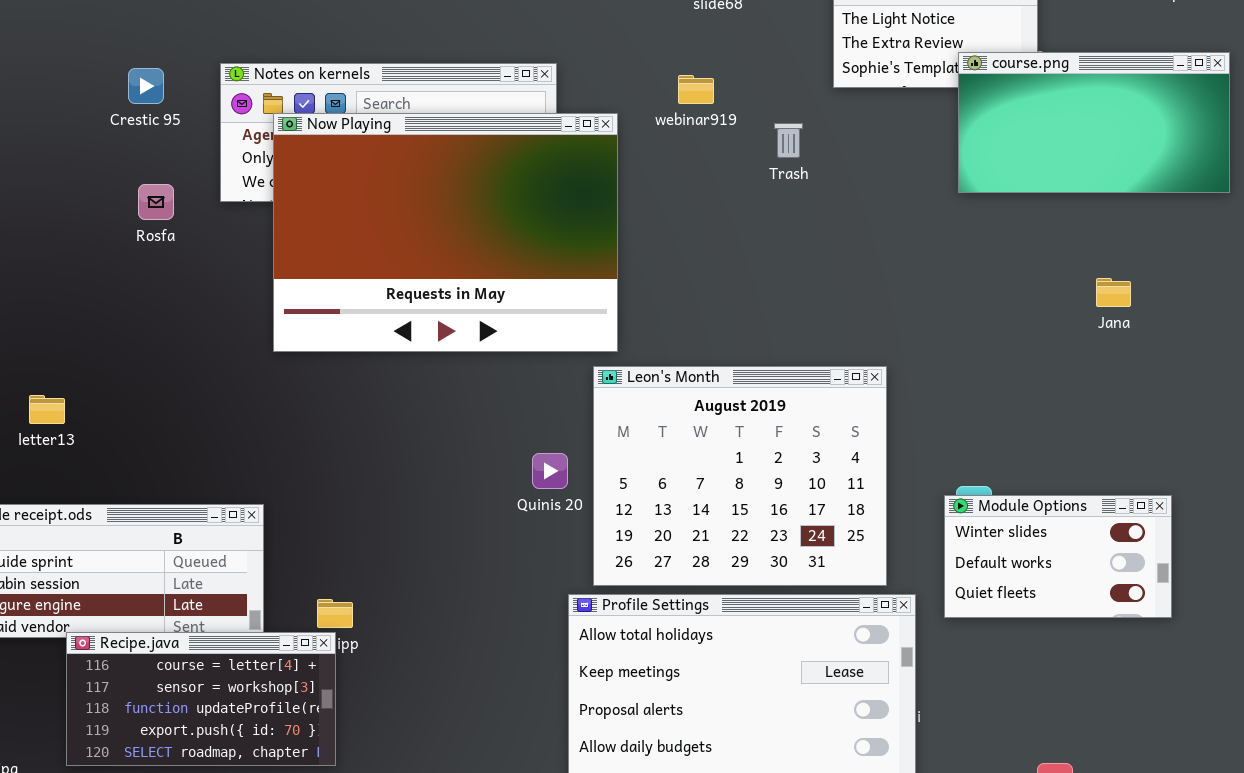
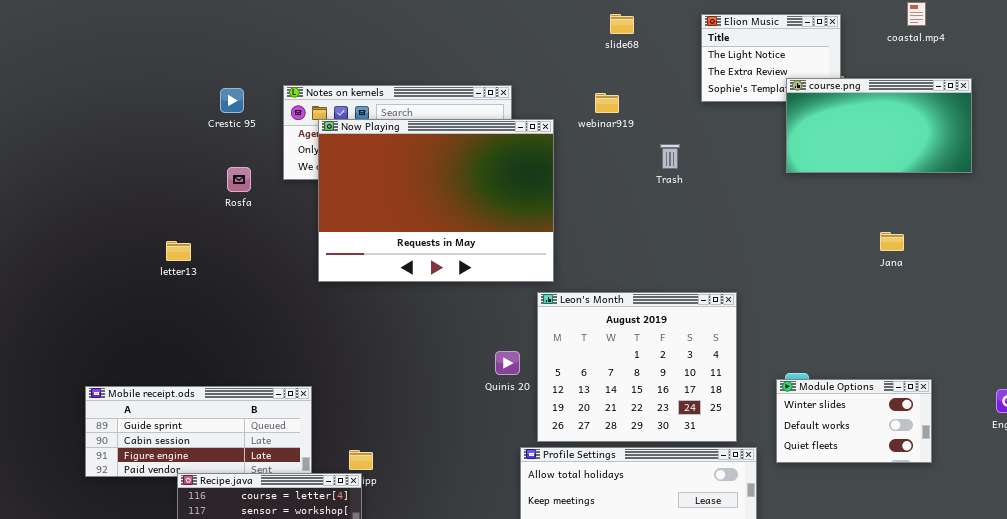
Trash: [774,123,803,158] -> [660,144,680,169], moved
letter13: [29,395,65,424] -> [166,241,191,261], moved

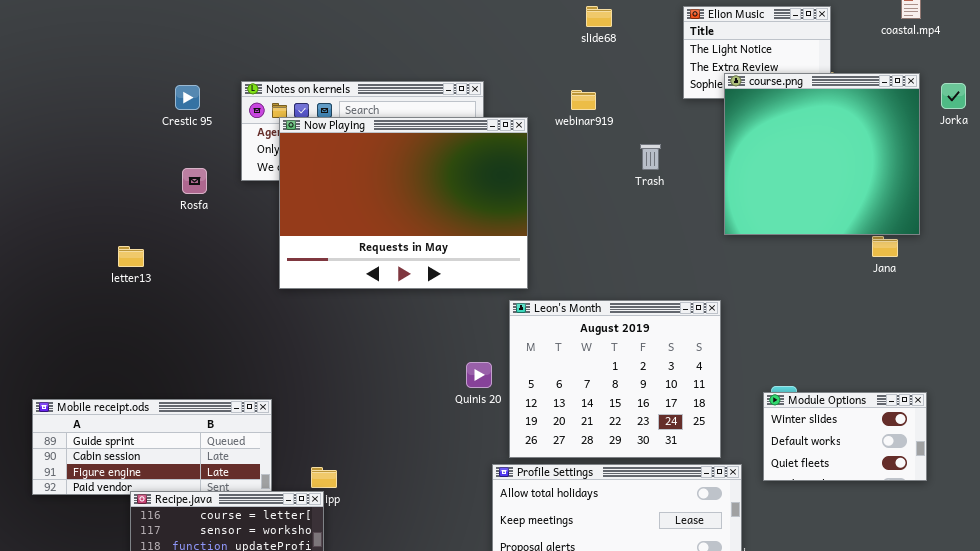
course.png: [786,78,972,173] -> [724,73,920,235], moved, resized

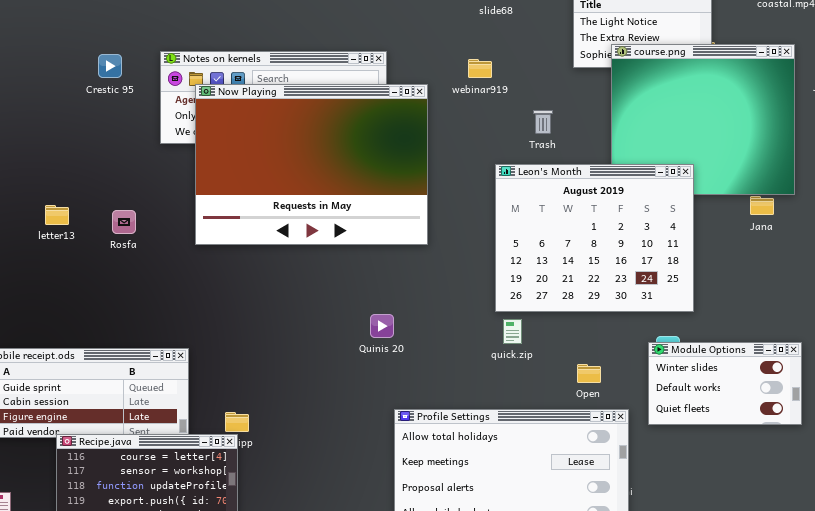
Rosfa: [182,168,207,194] -> [112,210,136,234], moved
Leon's Month: [509,300,721,458] -> [495,164,694,312], moved

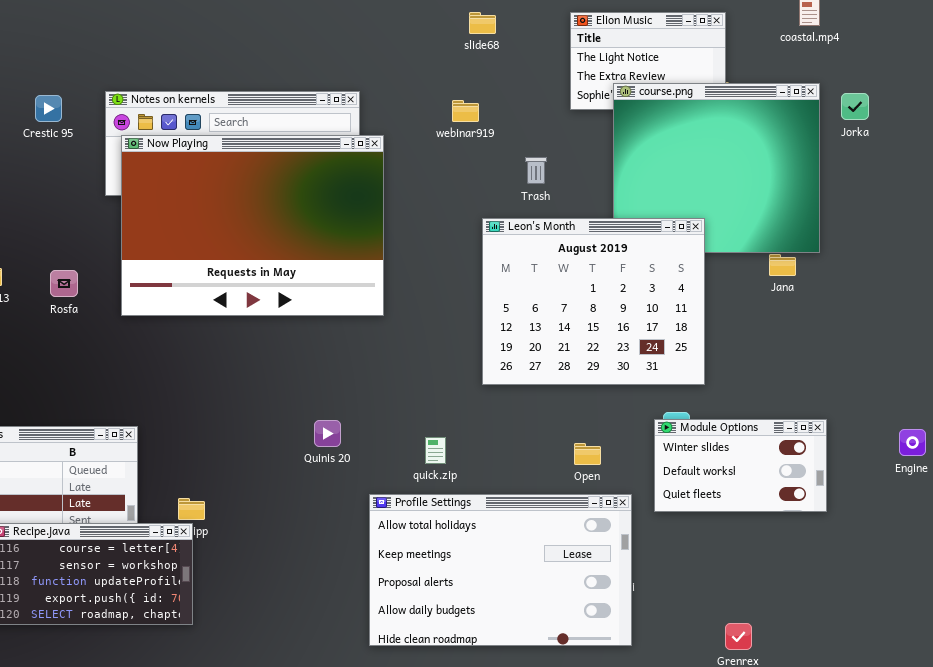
Now Playing: [195,84,428,245] -> [121,135,384,316], moved
Quinis 20: [370,314,394,338] -> [314,420,341,447], moved
quick.zip: [503,319,522,344] -> [425,437,446,464], moved

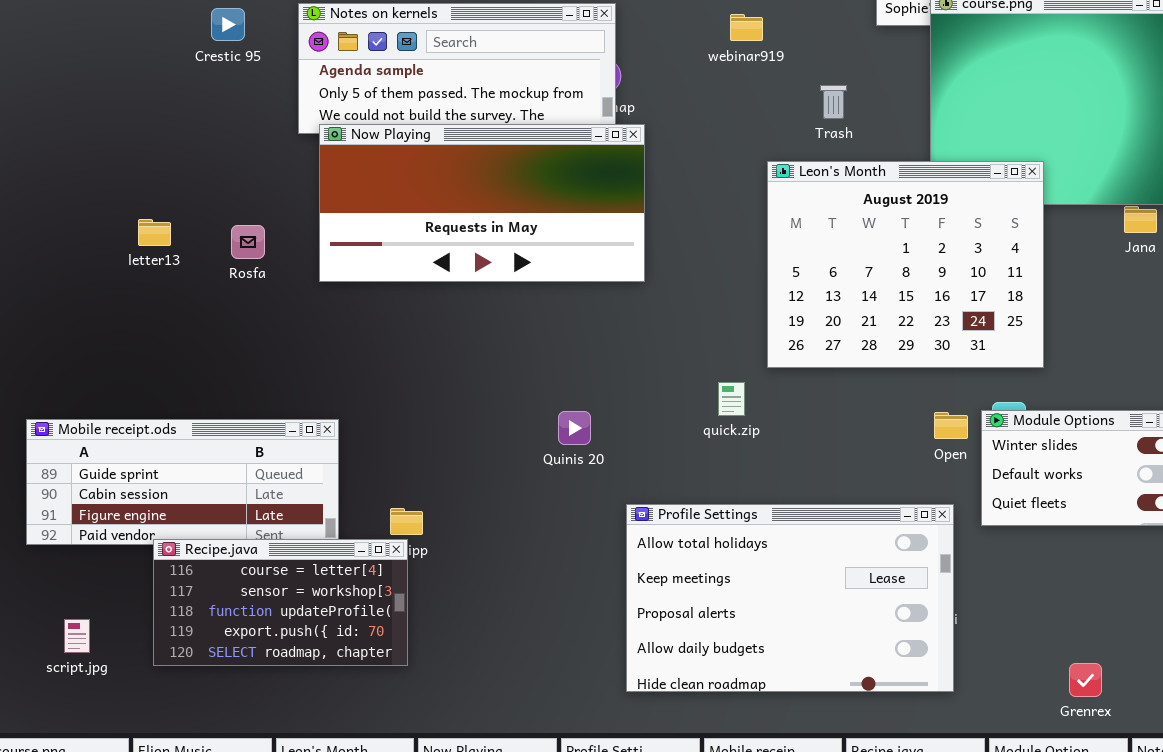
Now Playing: [121,135,384,316] -> [319,124,645,282], resized
quick.zip: [425,437,446,464] -> [718,382,745,416], moved
Open: [574,443,601,465] -> [934,412,968,439], moved

